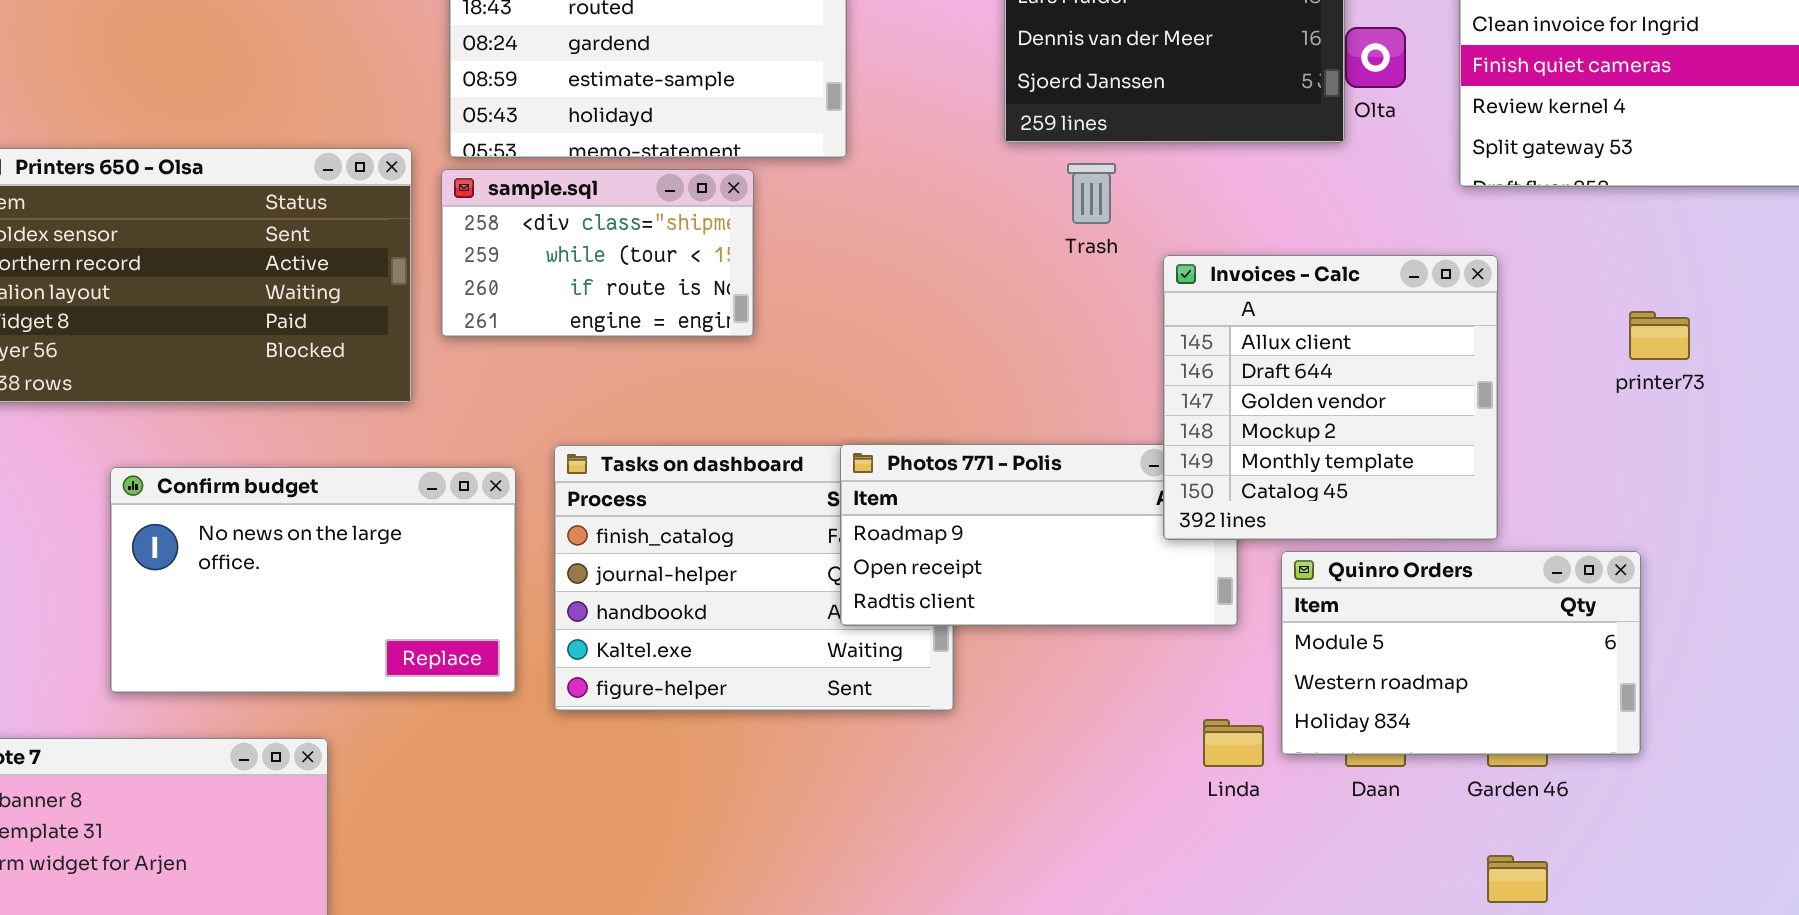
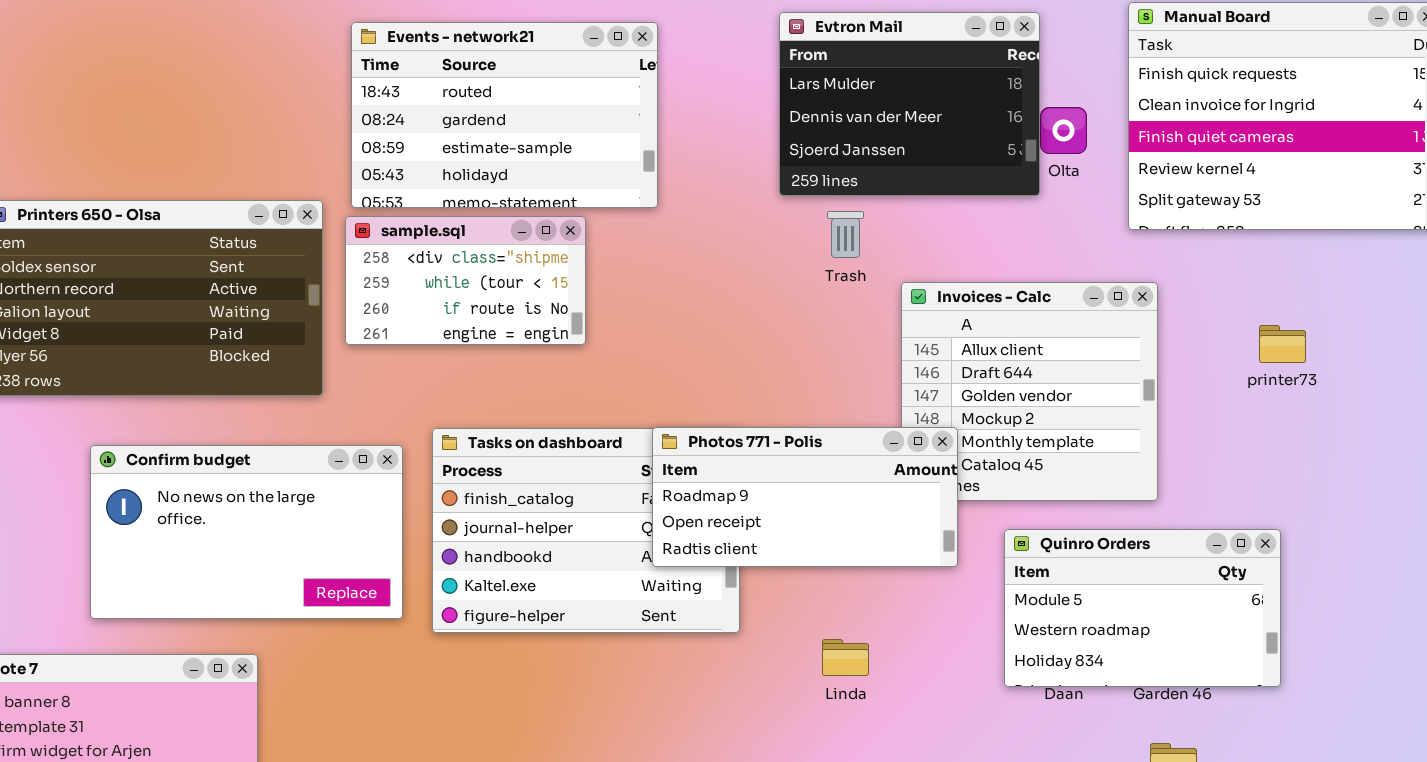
Photos 771 - Polis: [840,444,1238,626] -> [652,427,958,567], raised
Quinro Orders: [1281,551,1641,755] -> [1004,529,1281,687], moved
Linda: [1203,719,1264,767] -> [822,639,869,676], moved

